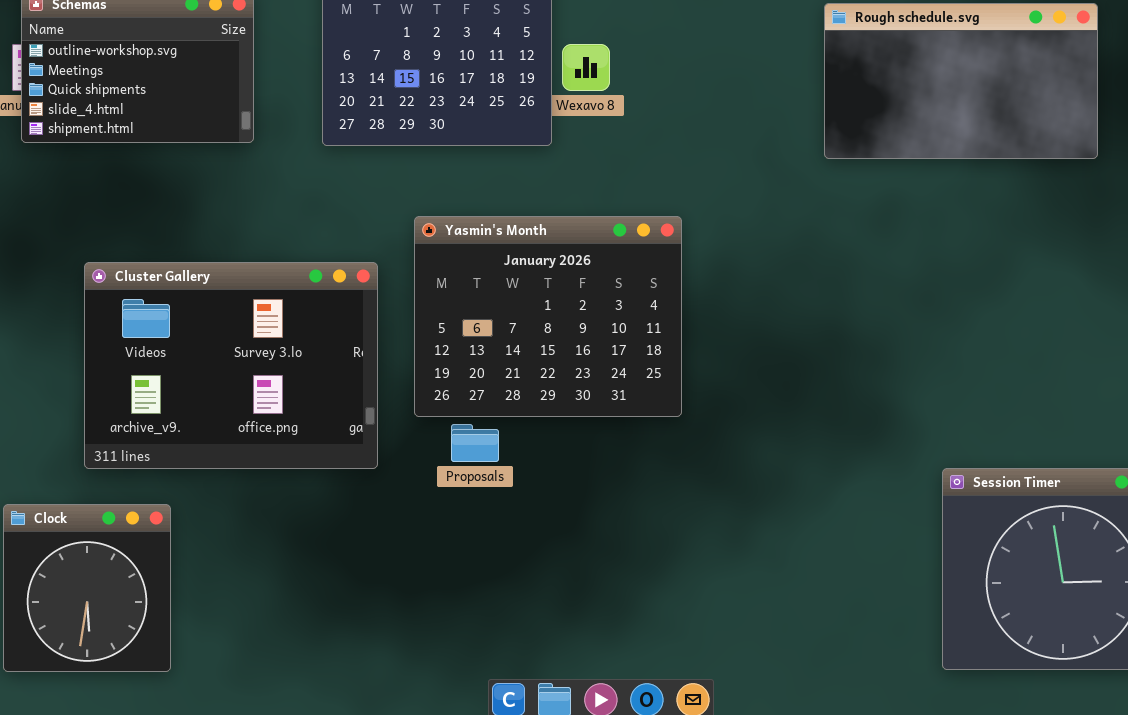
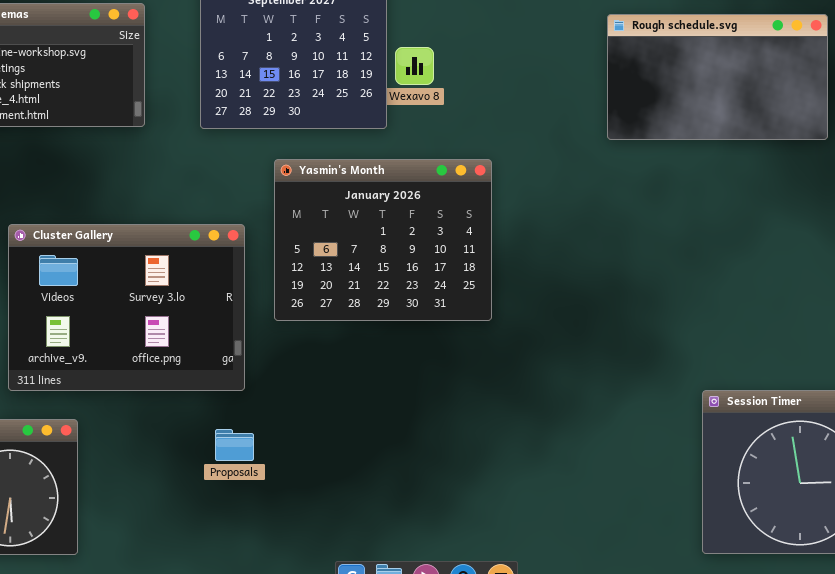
Yasmin's Month: [414,216,682,417] -> [274,159,492,321], moved
Proposals: [451,424,499,462] -> [215,429,254,461], moved

